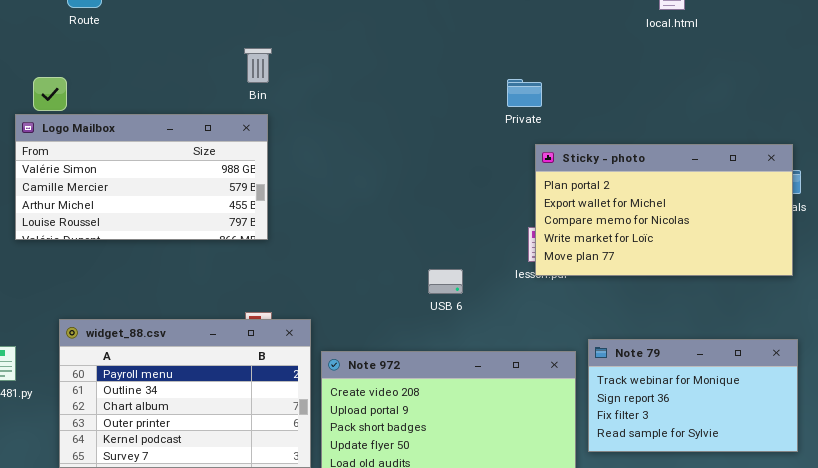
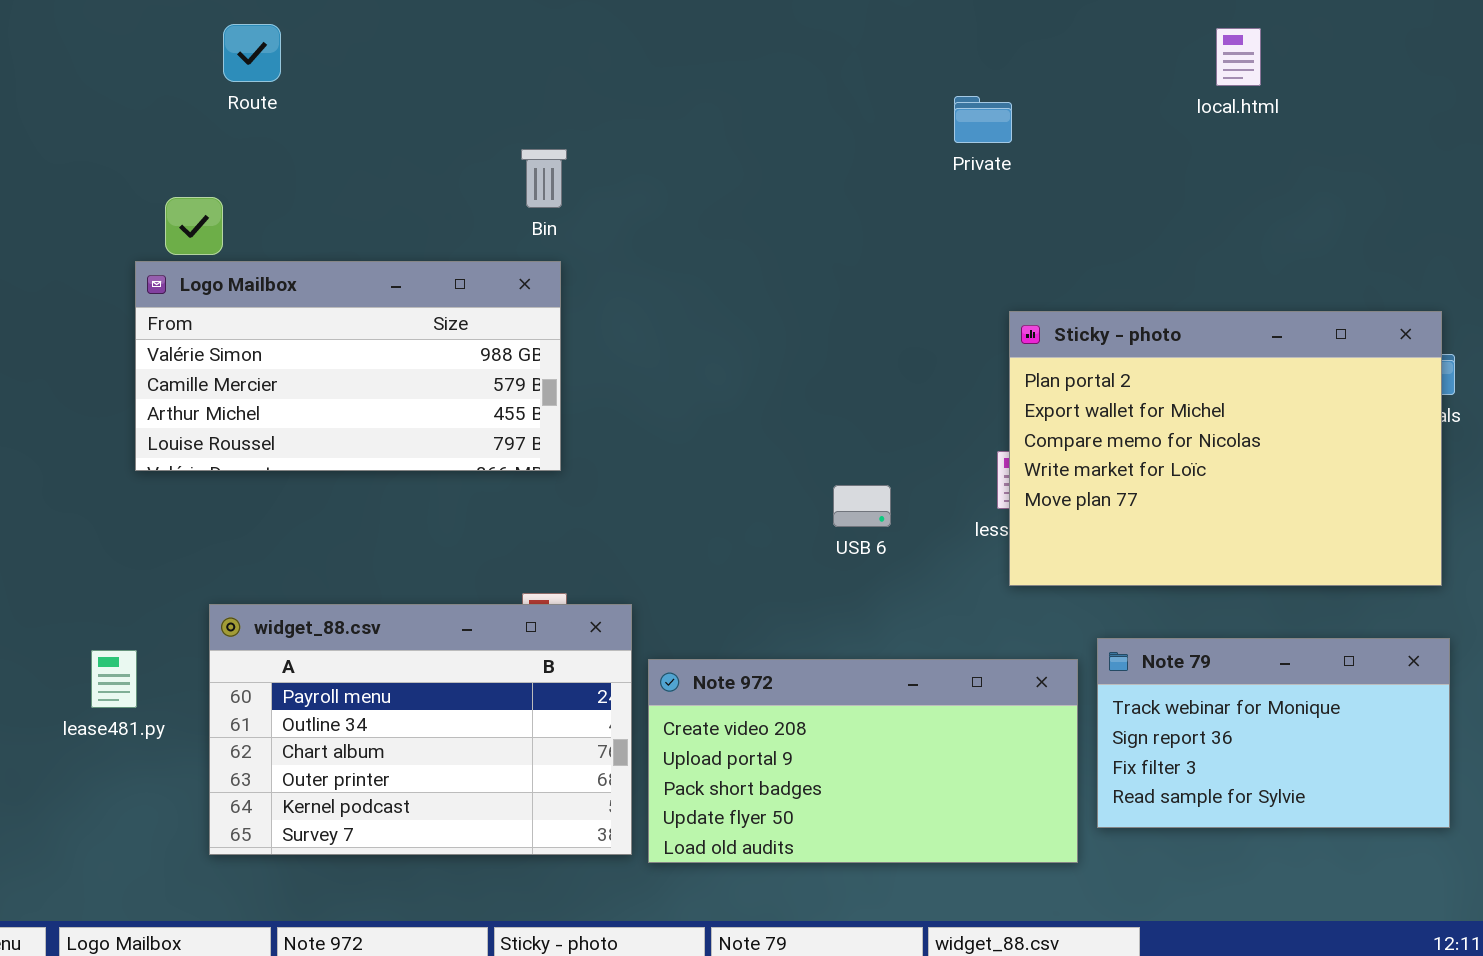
Private: [507,79,542,107] -> [954,96,1012,143], moved
Sticky - photo: [535,144,793,276] -> [1009,311,1442,586], resized
USB 6: [428,269,463,294] -> [833,485,891,527], moved

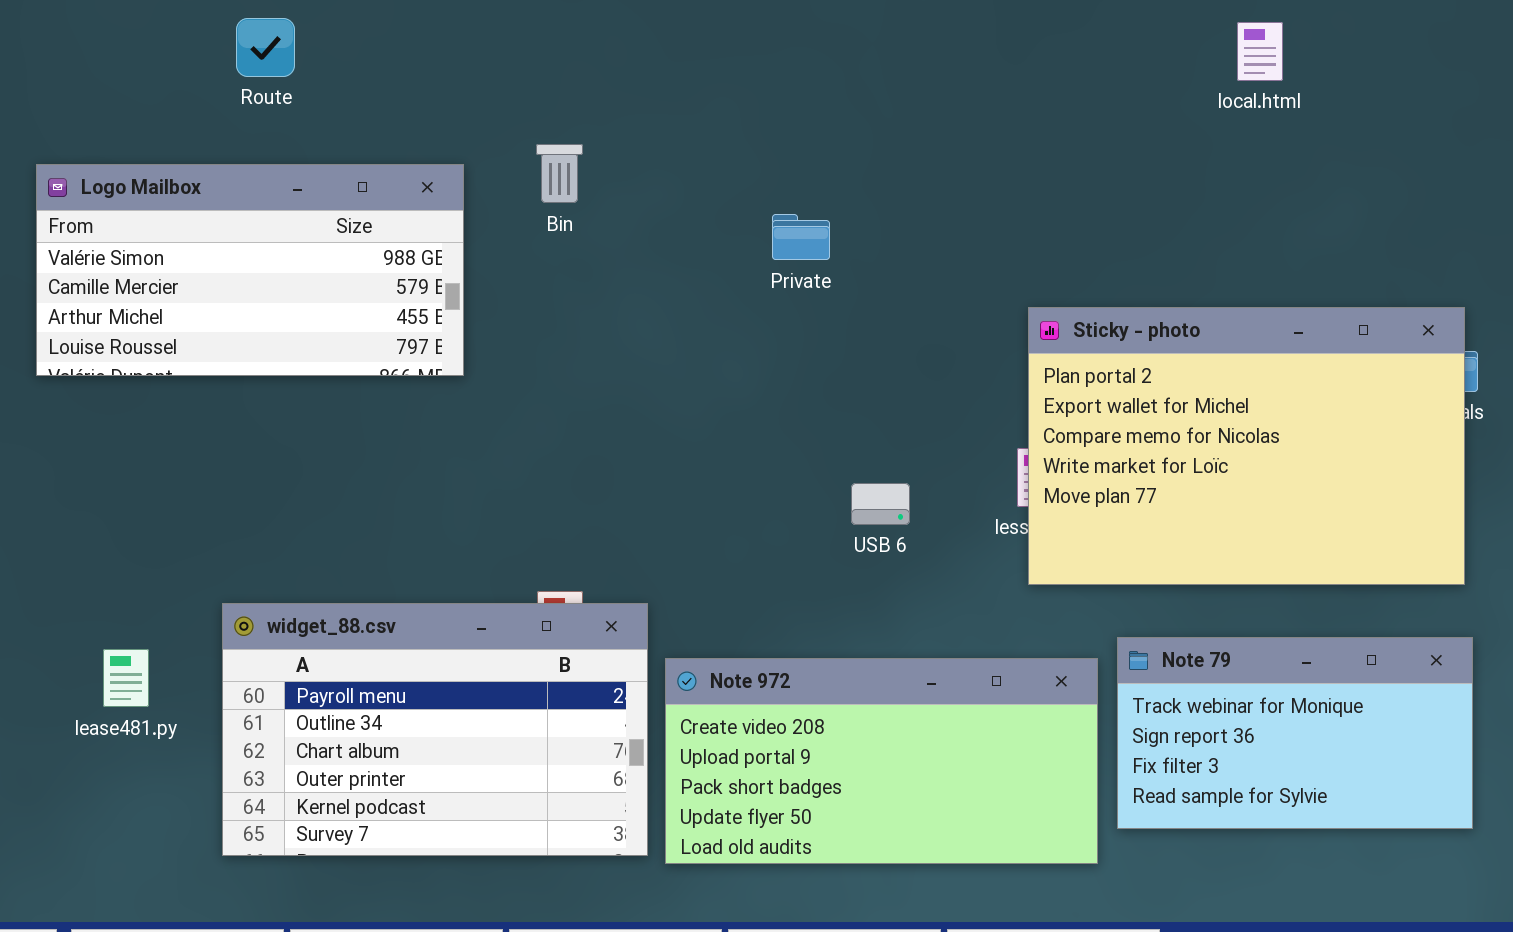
Private: [954,96,1012,143] -> [772,214,830,260], moved
Logo Mailbox: [135,261,561,471] -> [36,164,464,376], moved

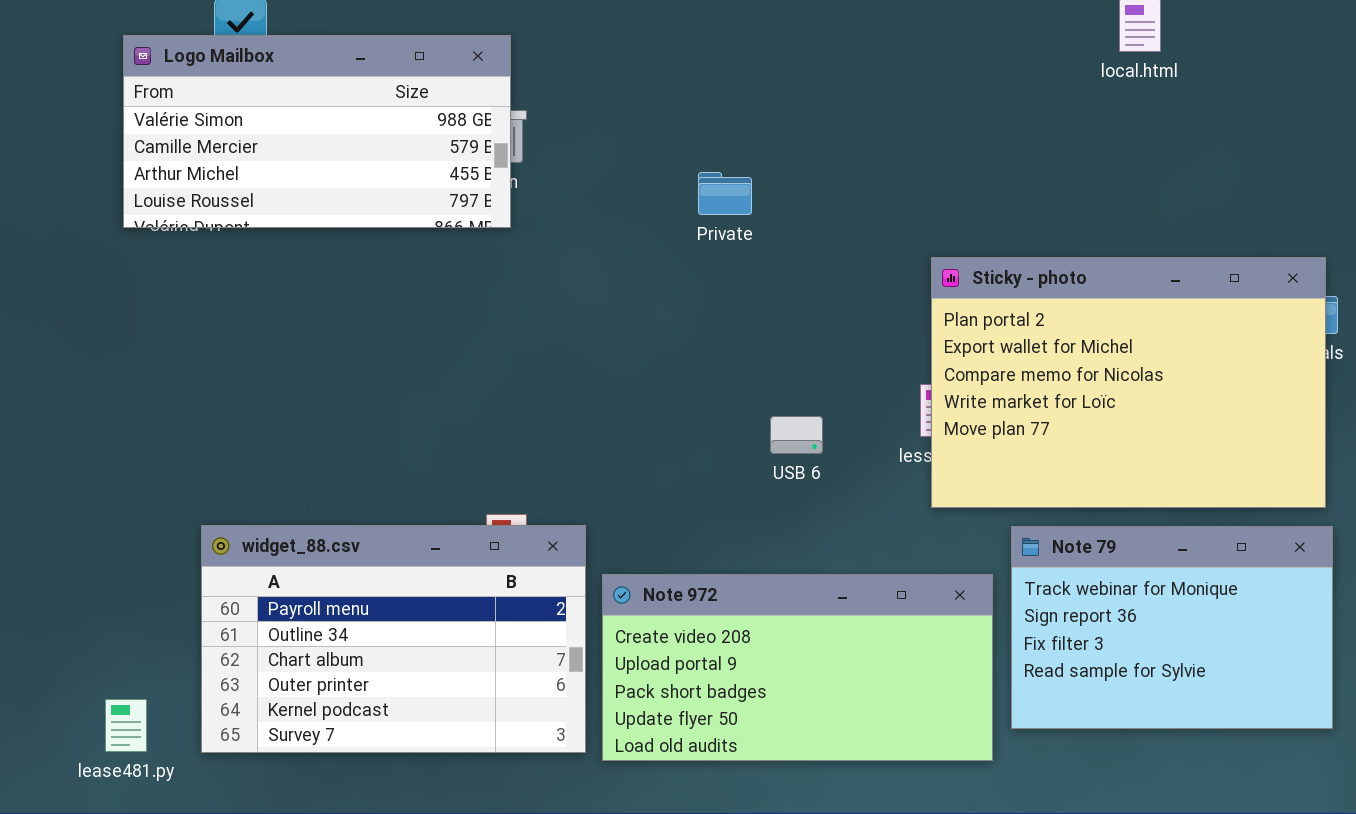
Logo Mailbox: [36,164,464,376] -> [123,35,511,228], moved
Note 79: [1117,637,1473,829] -> [1011,526,1333,729], resized
lease481.py: [103,649,149,707] -> [105,699,147,752], moved

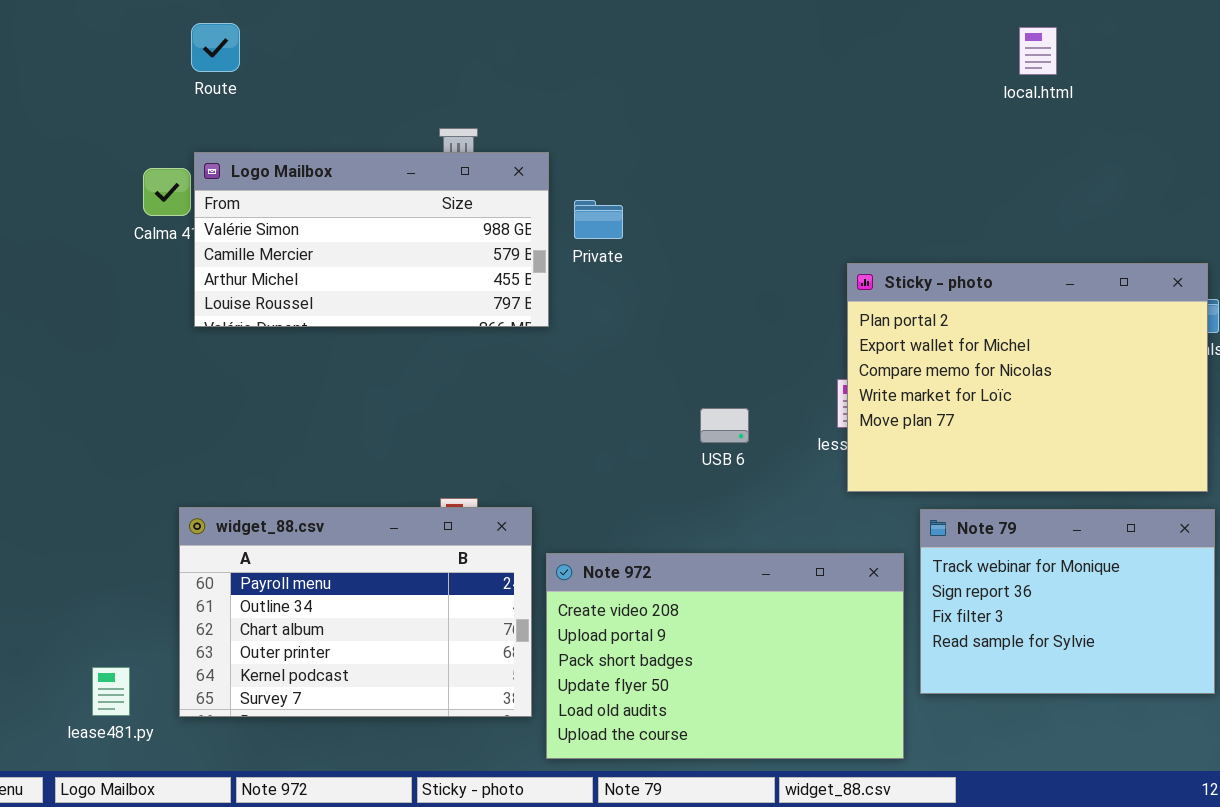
Logo Mailbox: [123,35,511,228] -> [194,152,549,327], moved
Private: [698,172,752,215] -> [574,200,623,239], moved
Note 972: [602,574,993,761] -> [546,553,904,759], resized

